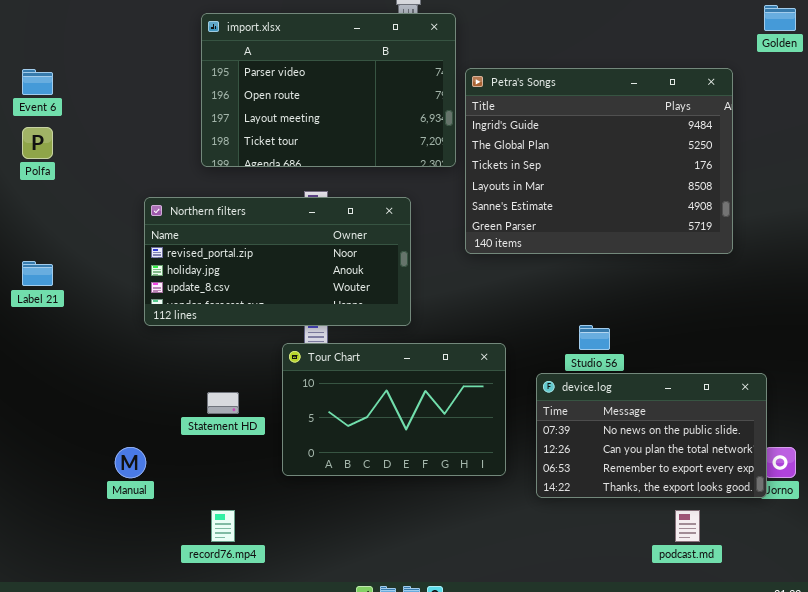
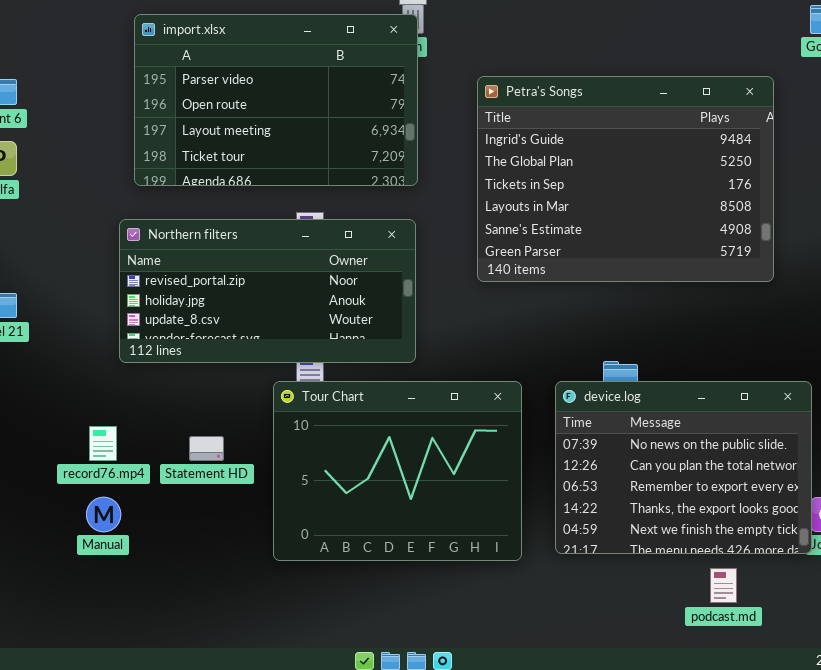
import.xlsx: [201,13,456,167] -> [134,14,418,186], moved
Tour Chart: [282,343,506,476] -> [273,381,522,561], resized
device.log: [536,373,767,498] -> [555,381,812,554], resized
record76.mp4: [211,510,235,542] -> [89,426,117,461], moved

